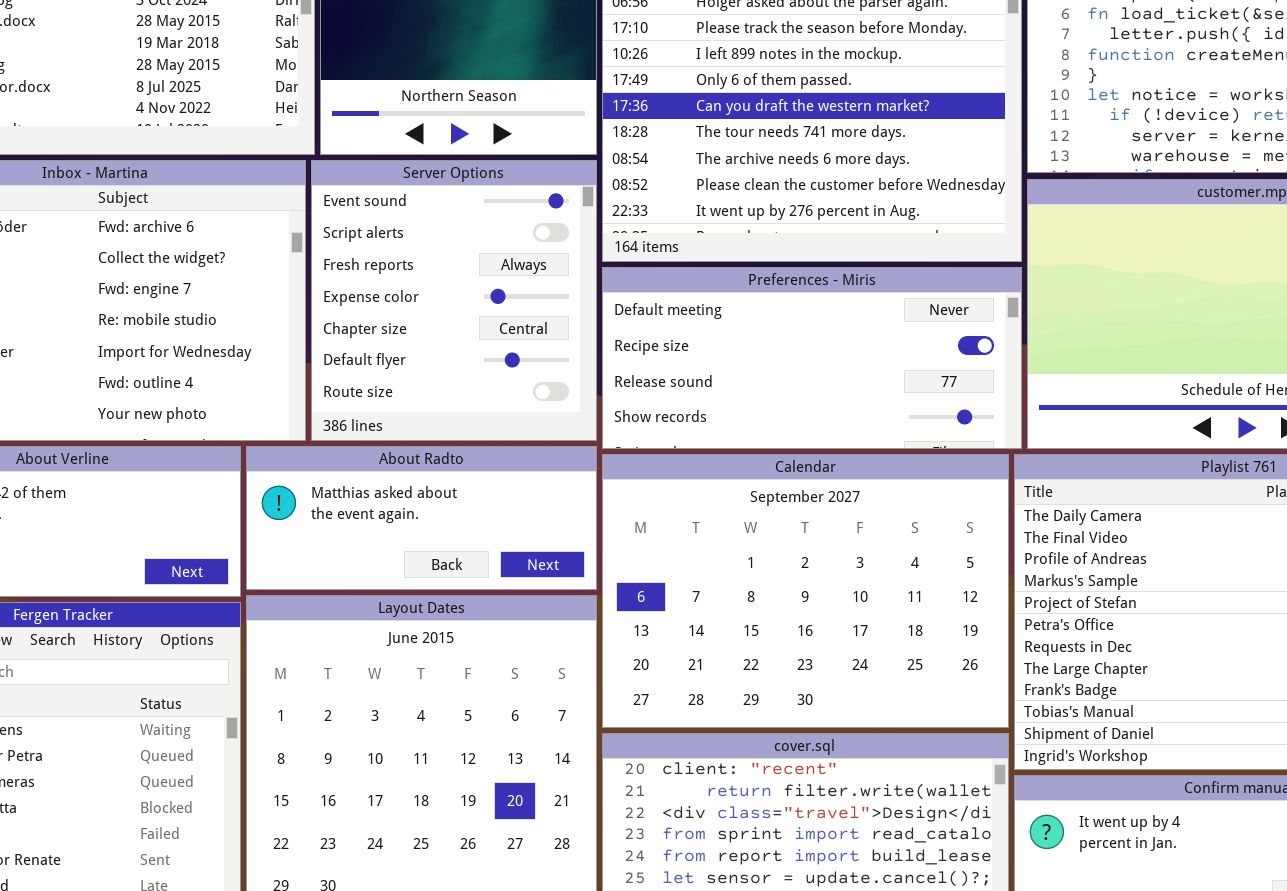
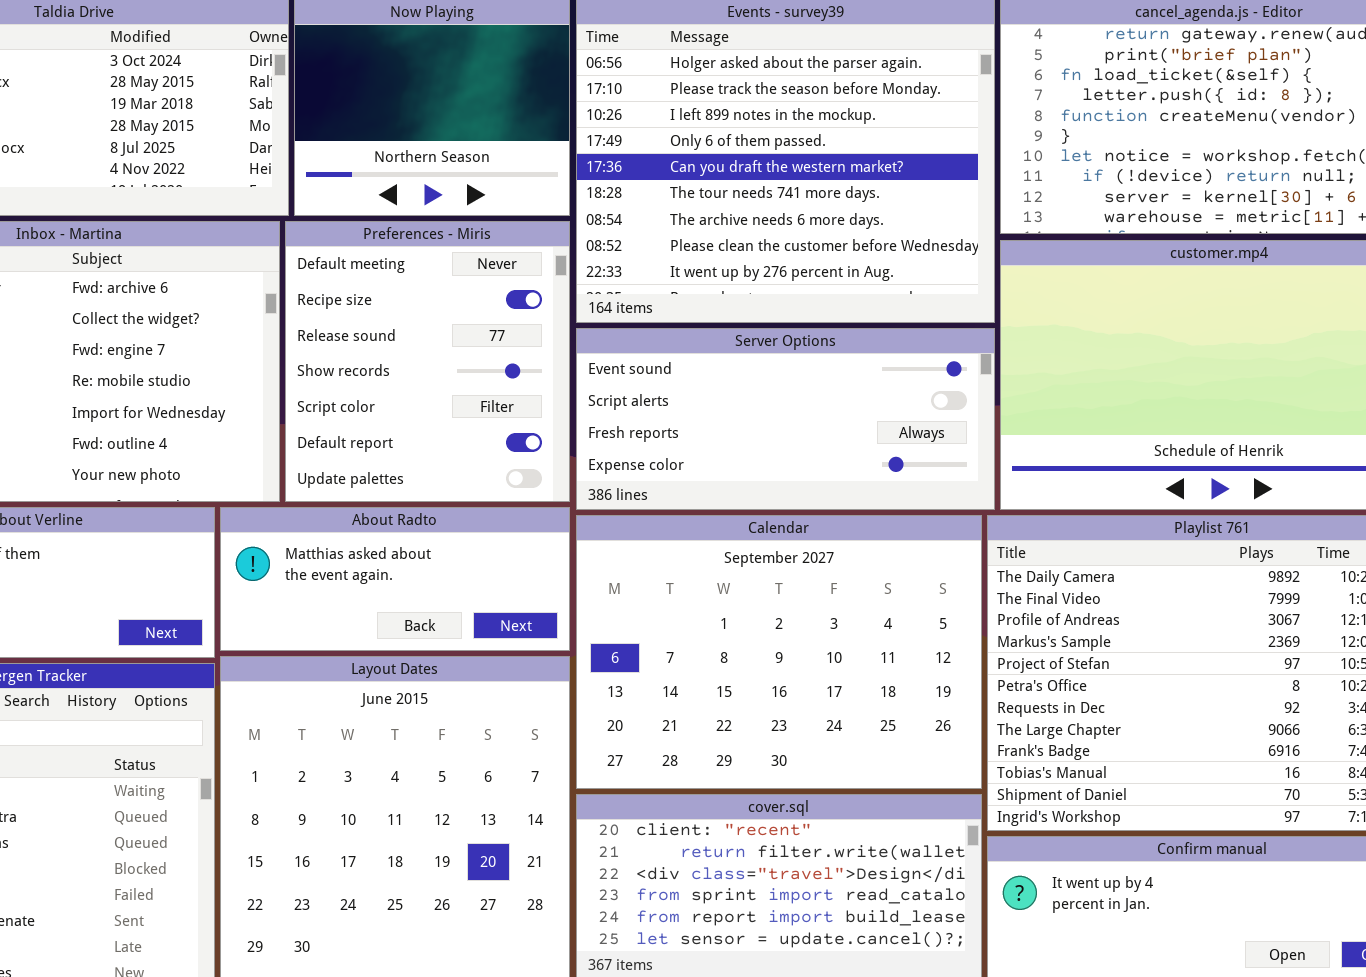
Server Options: [311,160,597,441] -> [576,328,995,510], moved, resized
Preferences - Miris: [602,267,1022,449] -> [285,221,570,502], moved, resized

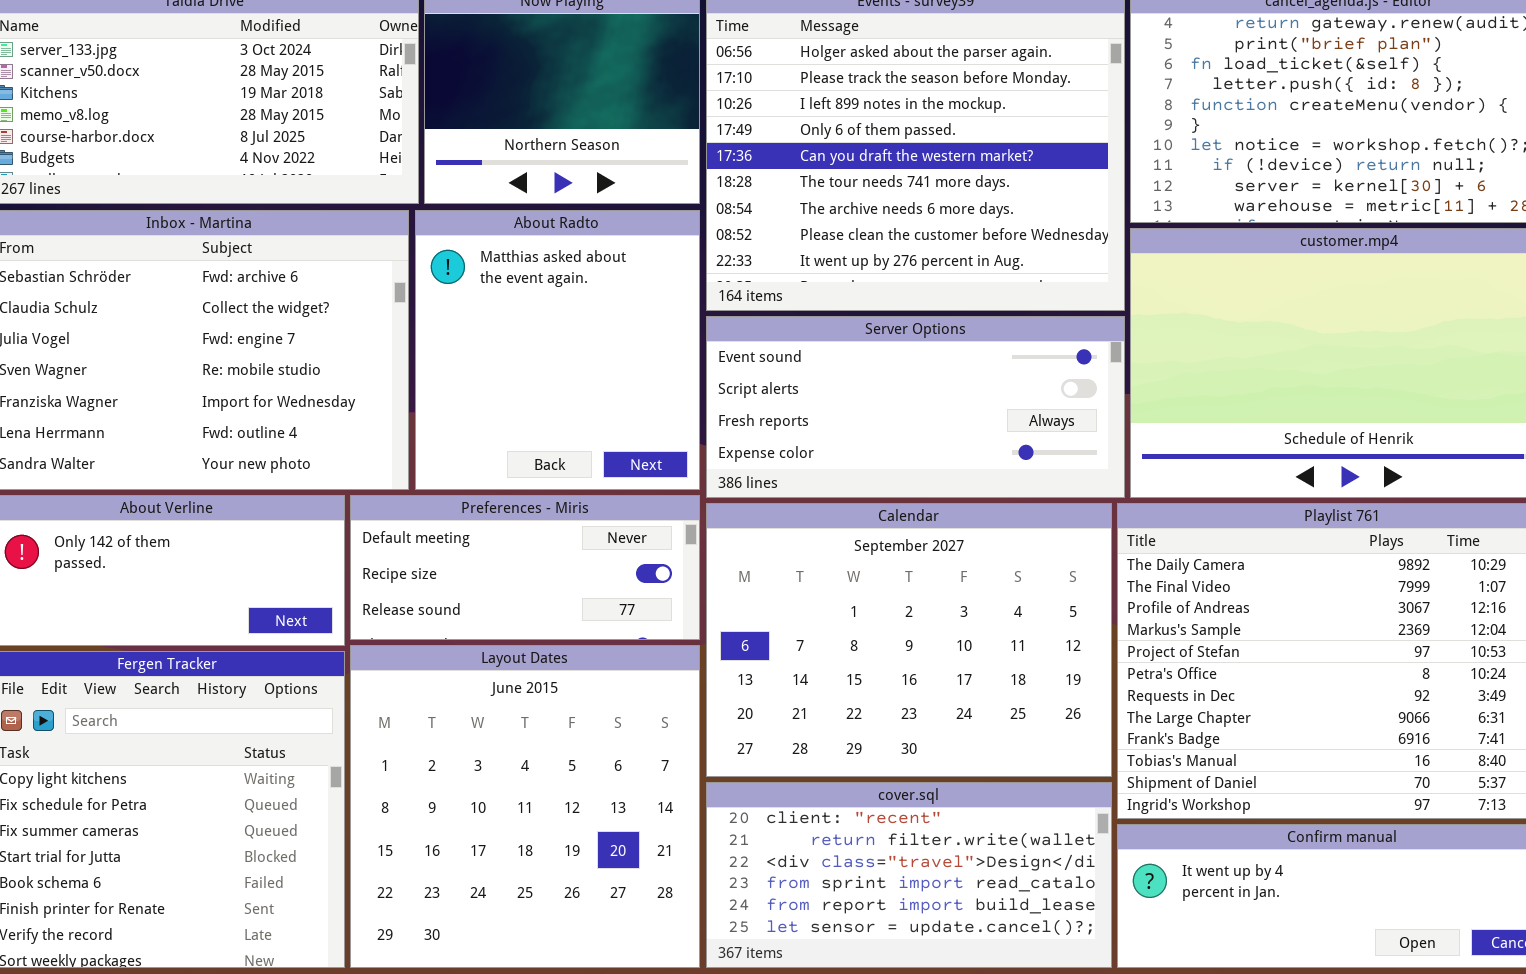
Preferences - Miris: [285,221,570,502] -> [350,495,700,640], moved, resized
About Radto: [220,507,570,651] -> [415,210,700,490], moved, resized

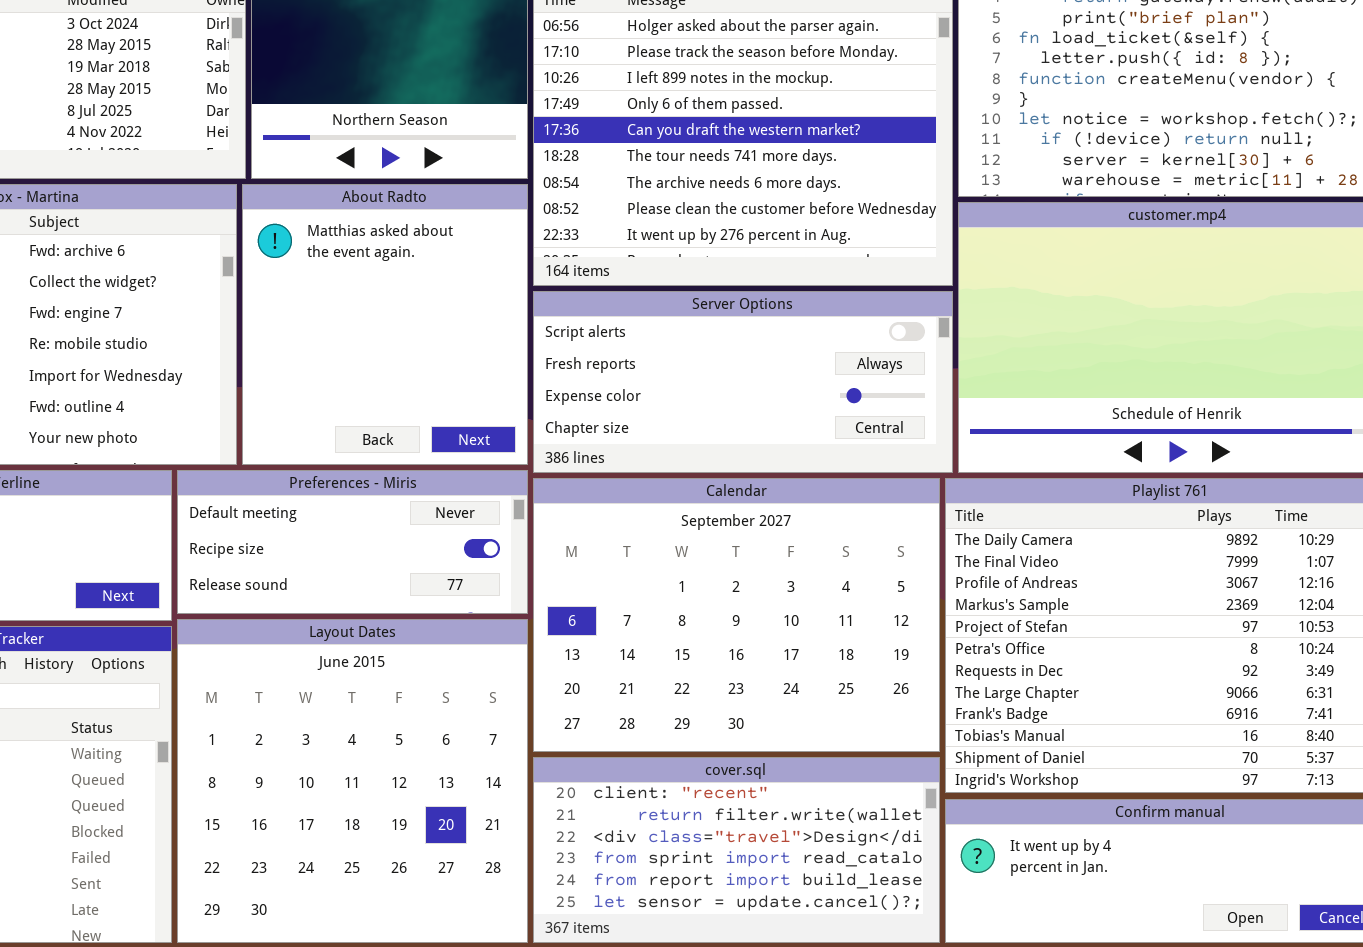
Server Options: [706,316,1125,498] -> [533,291,953,473], scrolled down 1 row

